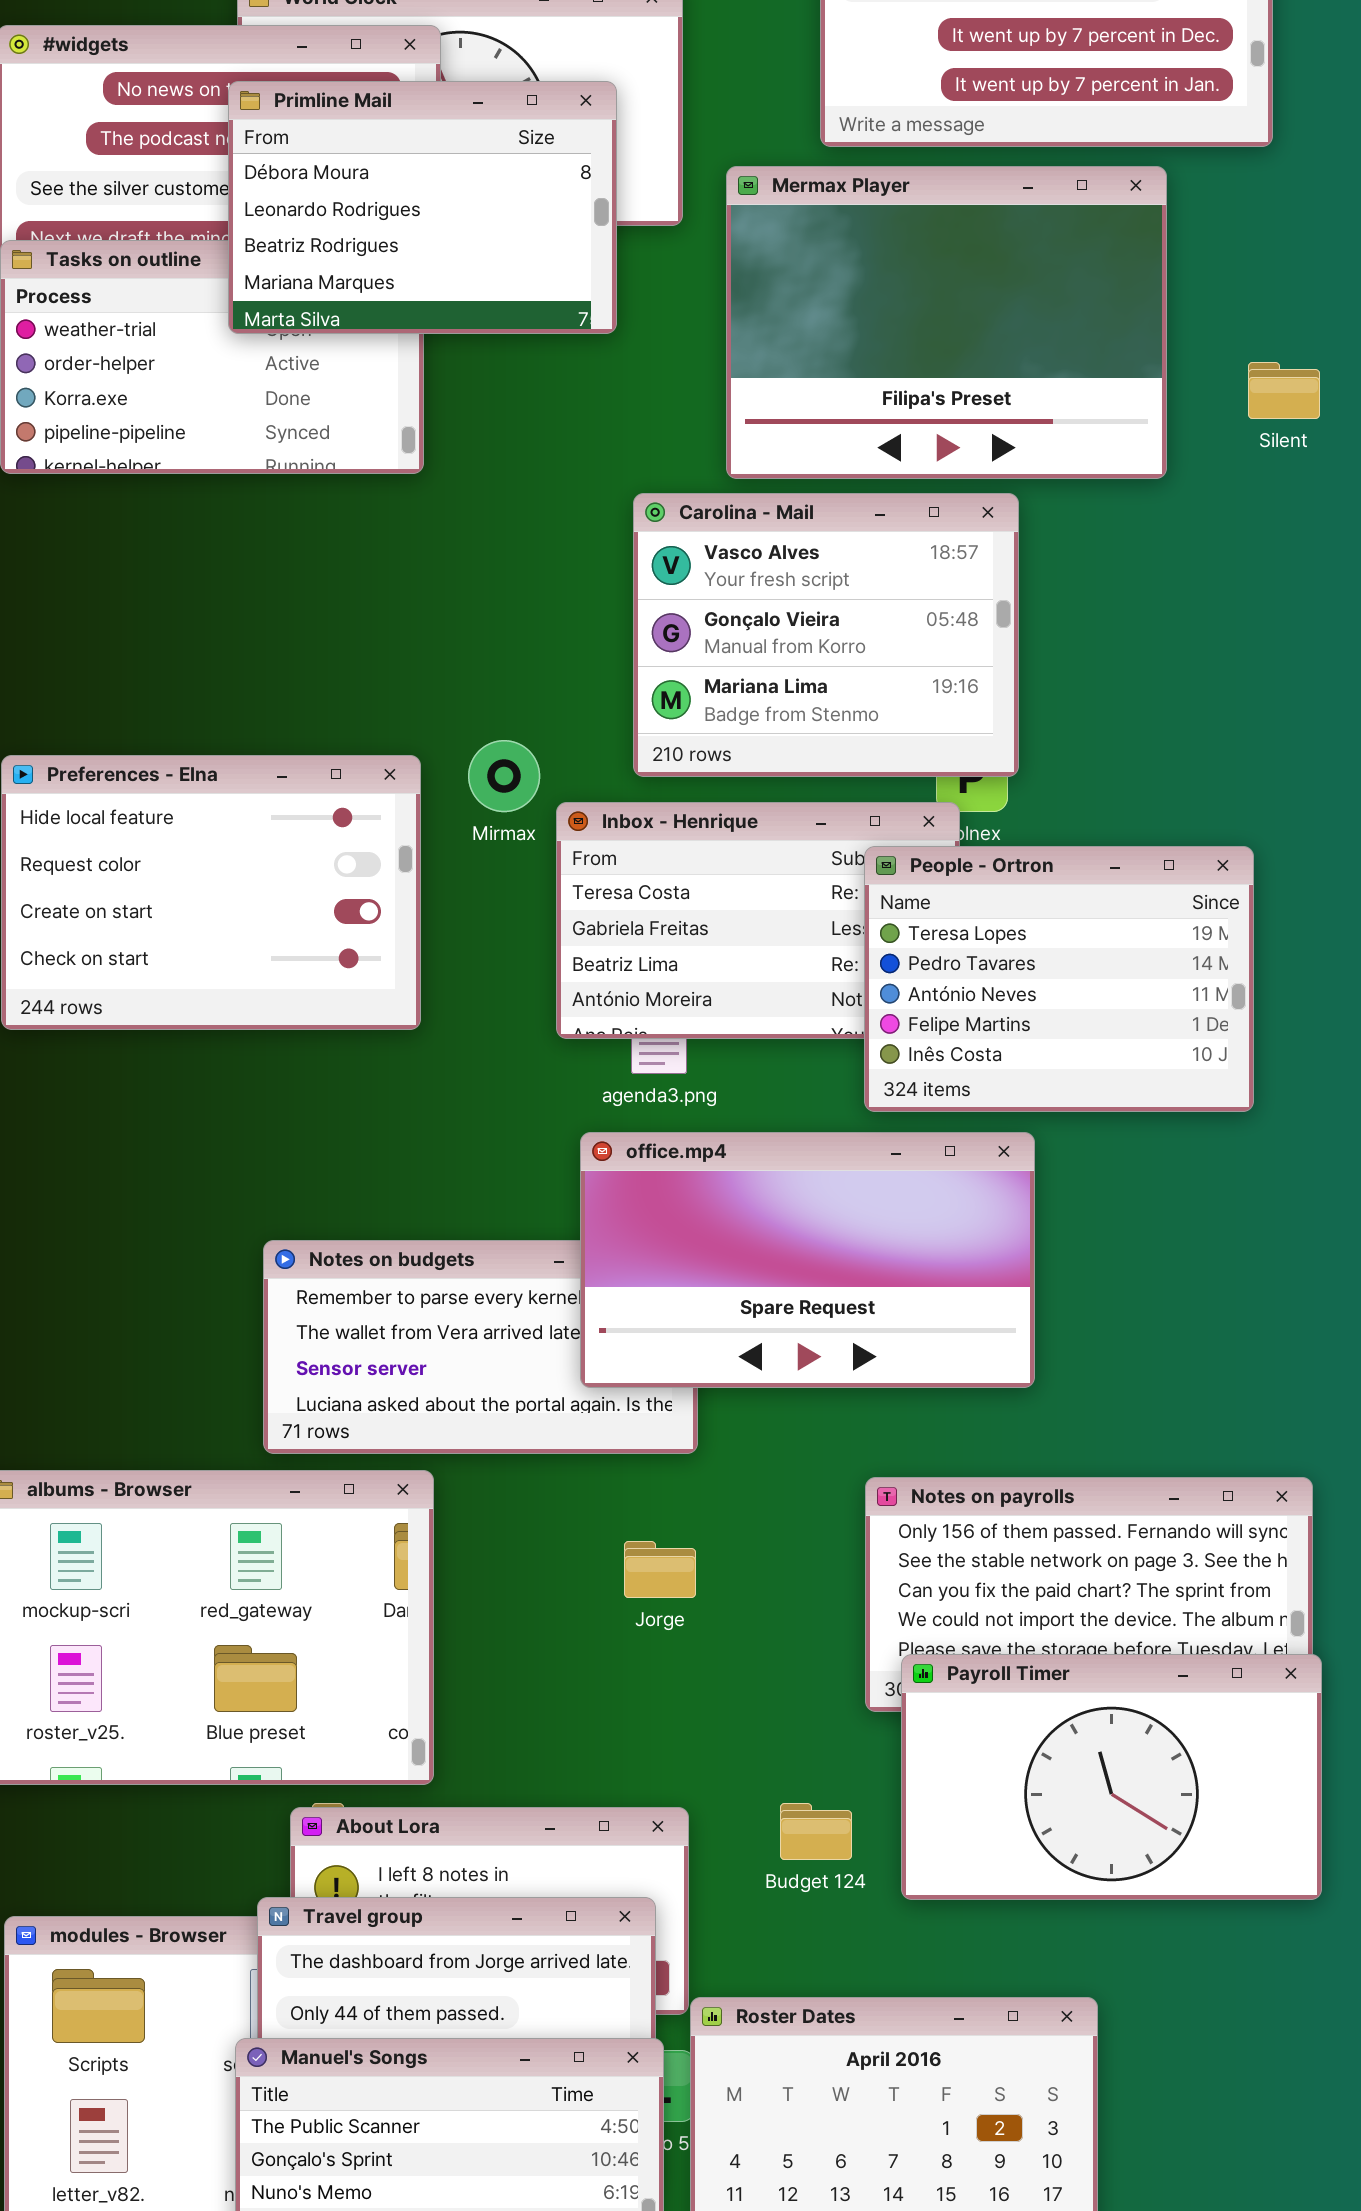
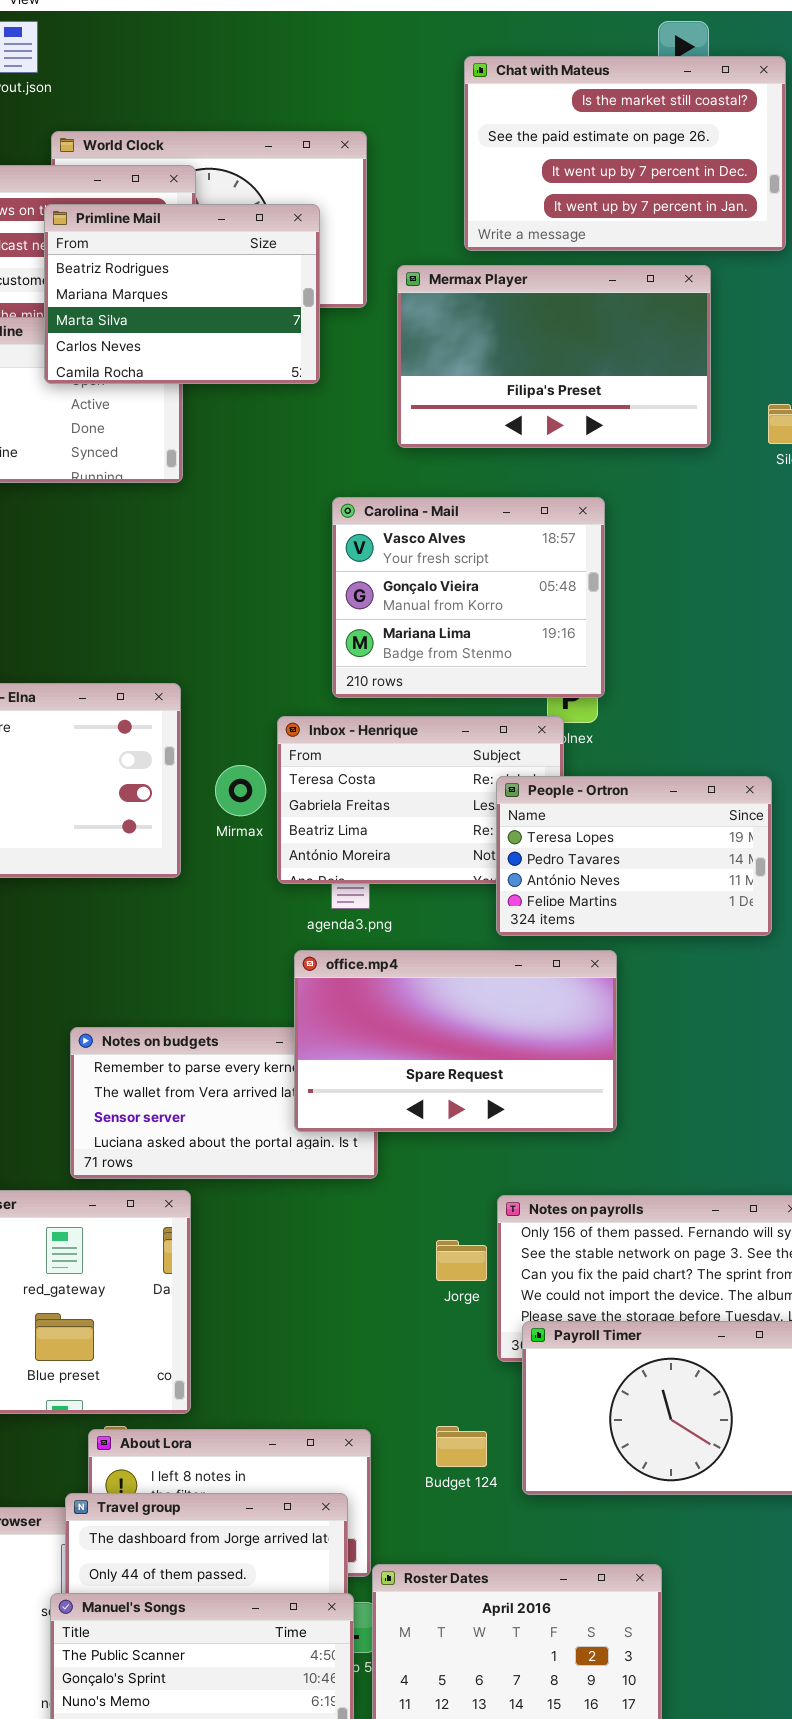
Primline Mail: [228,81,617,334] -> [44,204,320,384], scrolled down 2 rows
Mermax Player: [726,166,1167,479] -> [397,265,711,448], resized
Mirmax: [468,740,540,812] -> [215,765,266,816], moved
People - Ortron: [864,846,1254,1112] -> [496,776,772,936], resized
Jorge: [624,1541,696,1598] -> [436,1240,487,1281], moved

